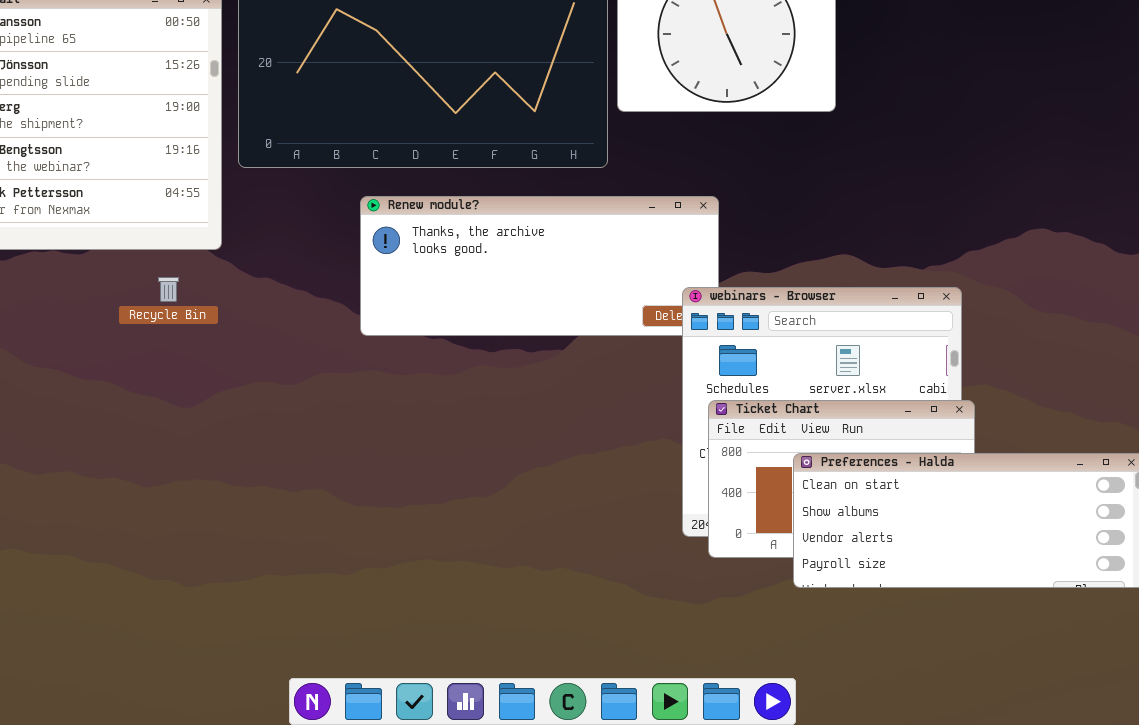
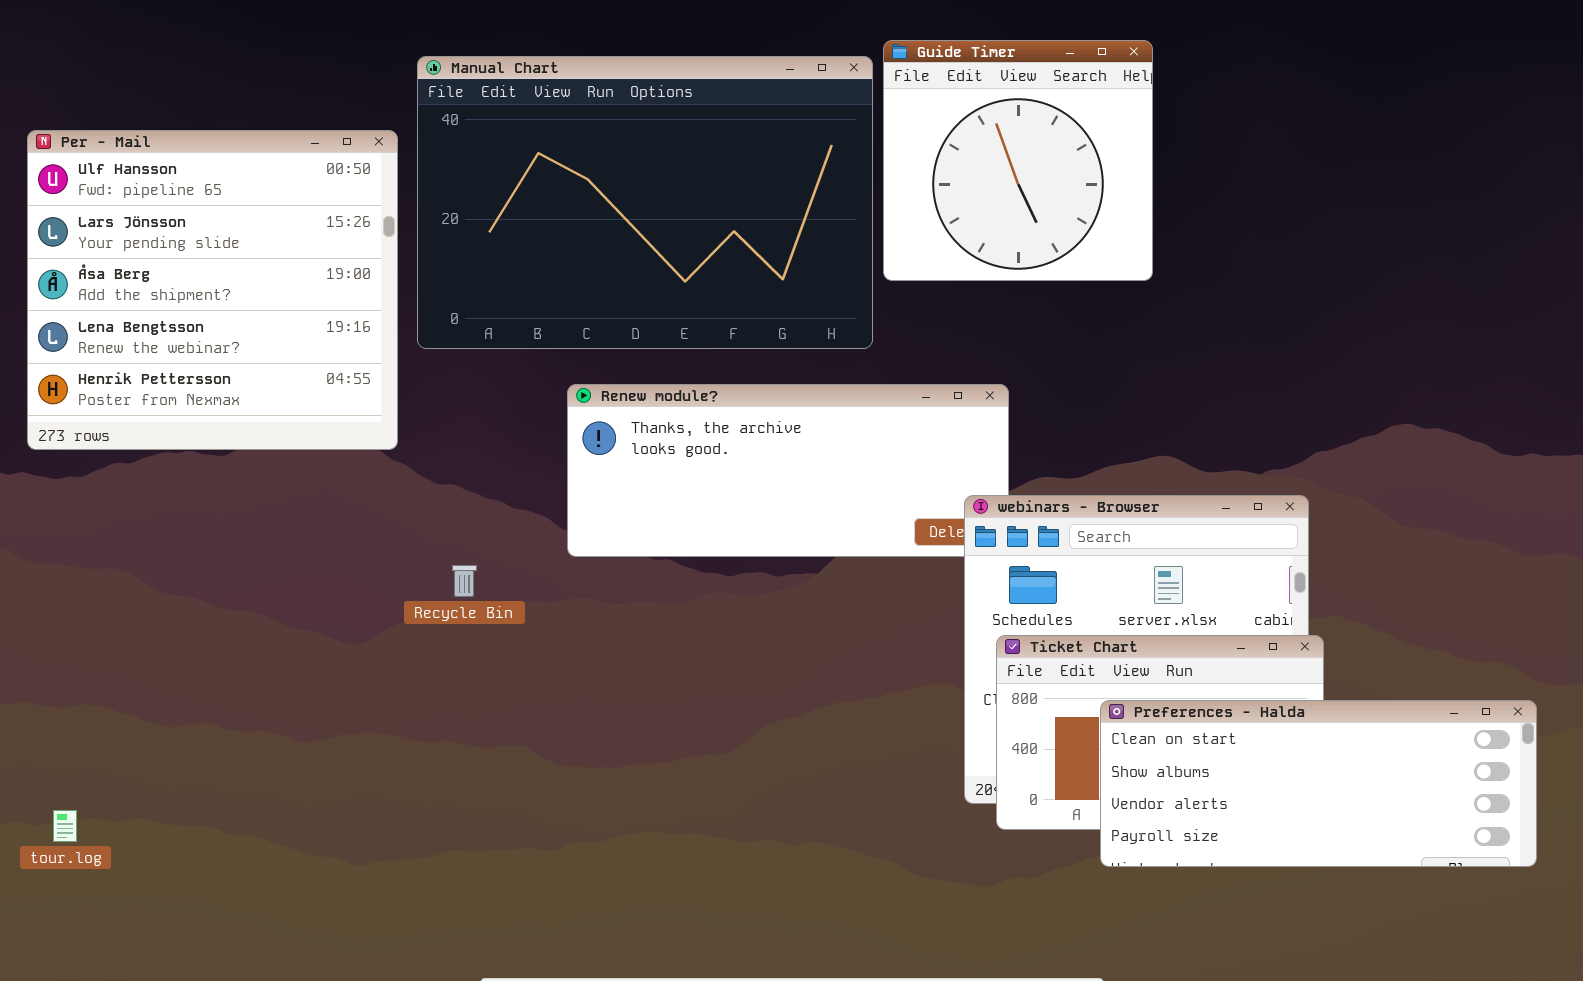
Recycle Bin: [158,277,179,302] -> [452,565,477,597], moved

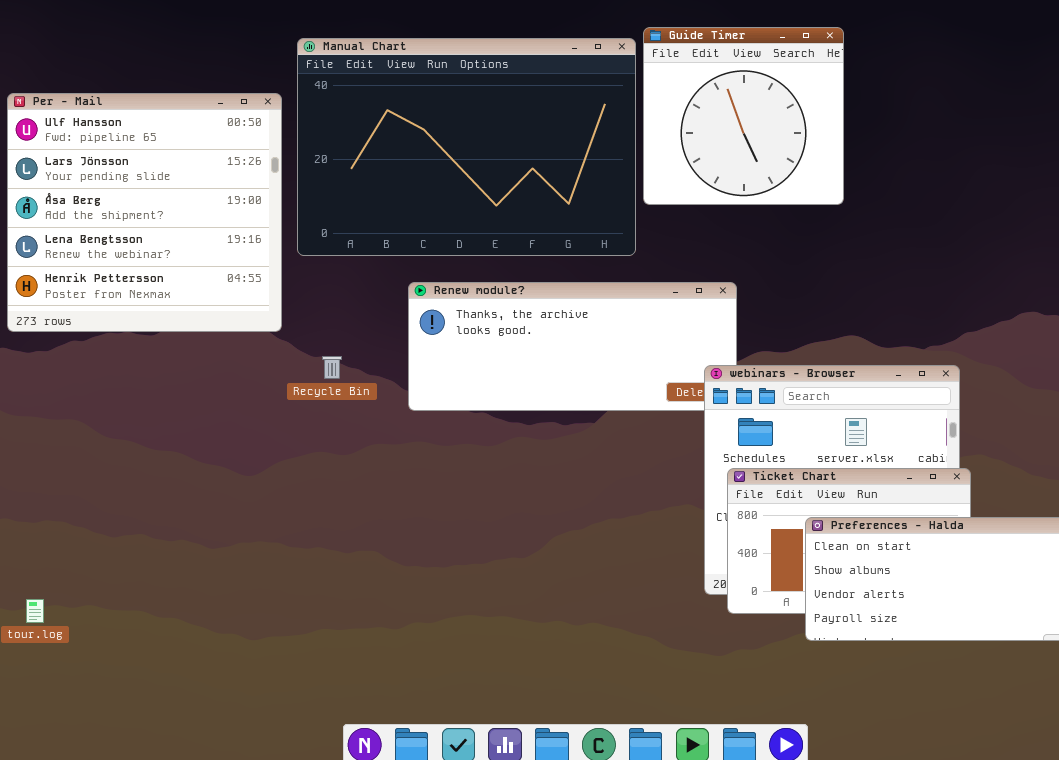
Recycle Bin: [452,565,477,597] -> [322,356,342,379], moved

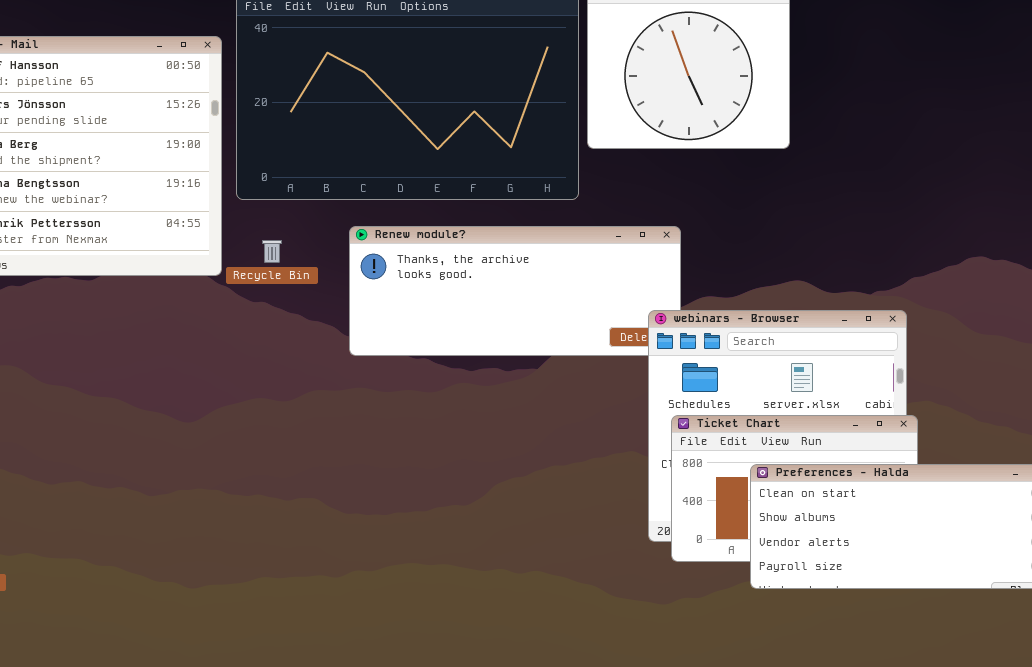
Recycle Bin: [322,356,342,379] -> [262,240,282,263], moved

